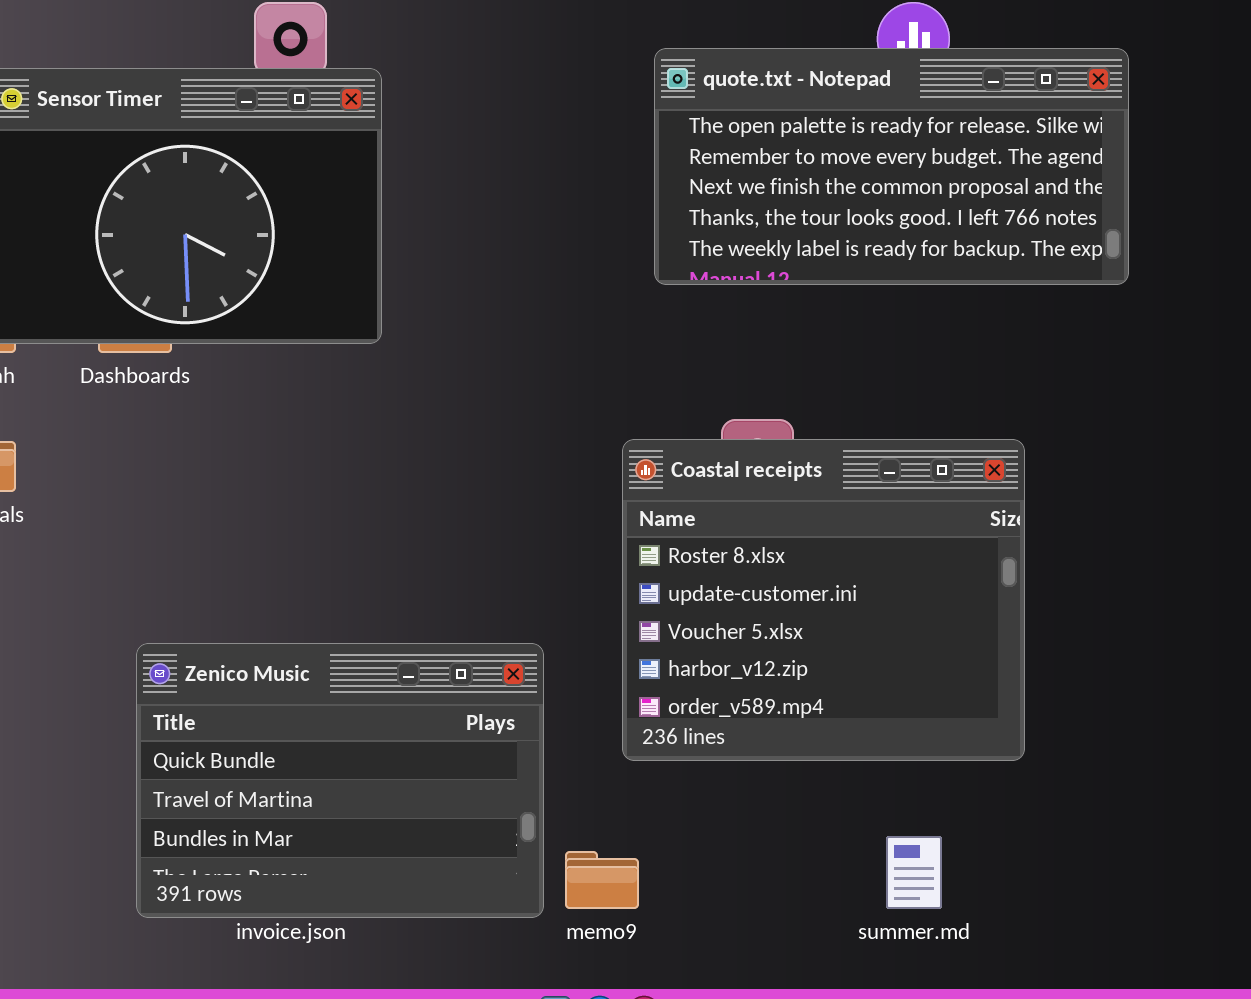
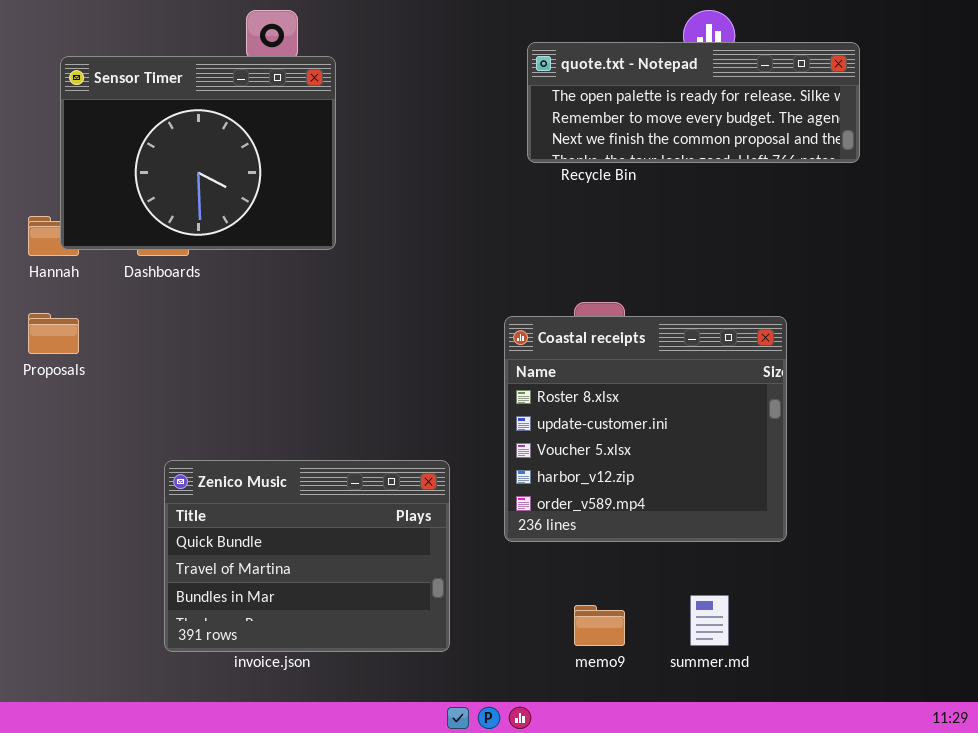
quote.txt - Notepad: [654,48,1129,285] -> [527,42,860,163], resized
memo9: [565,851,639,909] -> [574,605,625,646], moved

